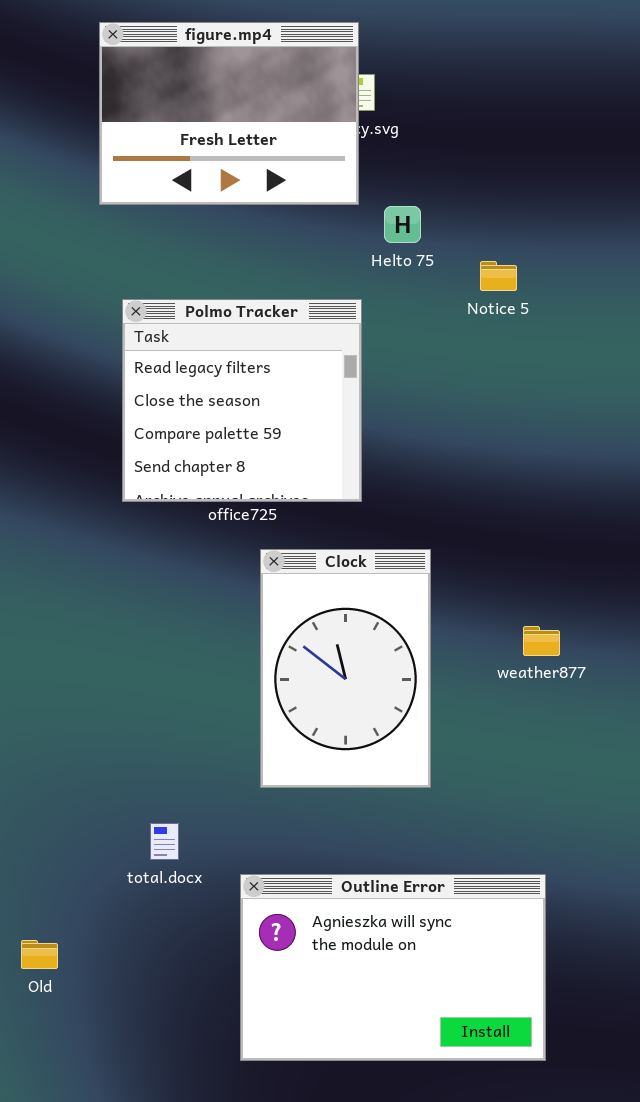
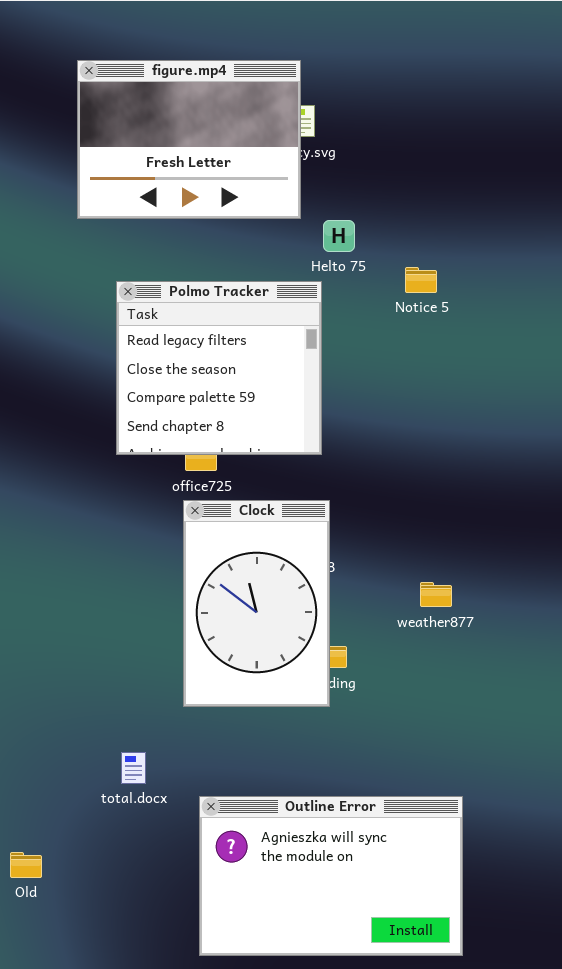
Polmo Tracker: [122,299,362,502] -> [116,281,322,455], moved
Clock: [260,549,431,788] -> [183,500,330,707], moved
weather877: [523,626,560,656] -> [420,582,452,607], moved

